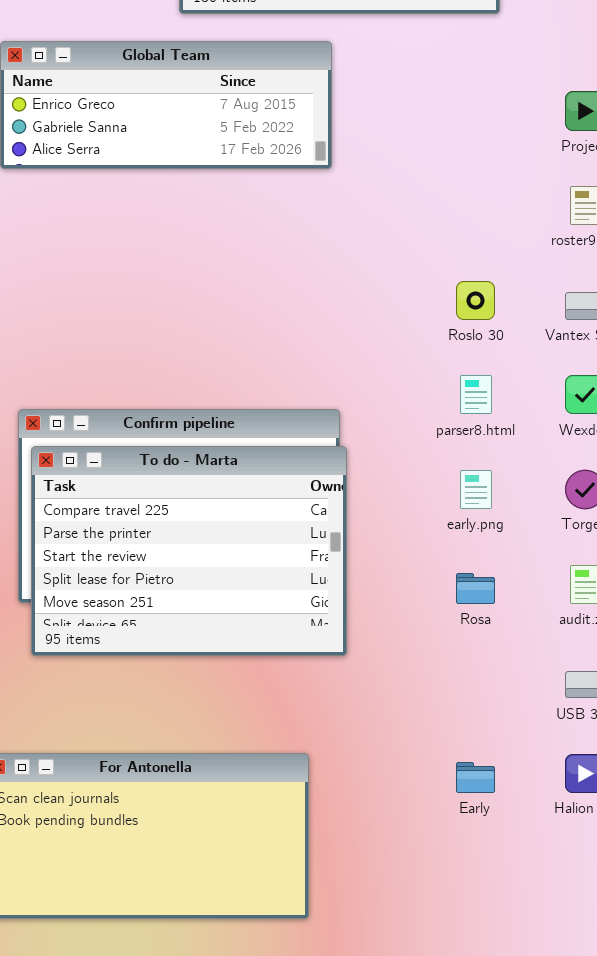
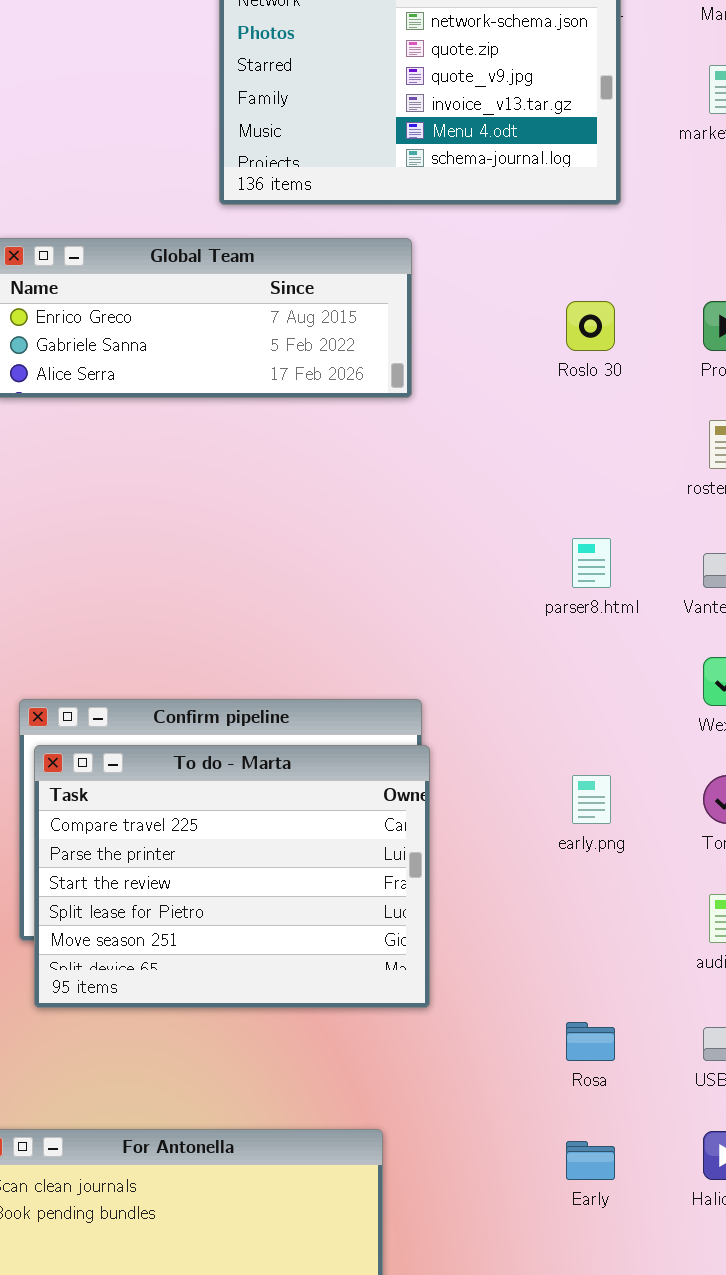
Roslo 30: [456,281,495,320] -> [566,301,615,351], moved
parser8.html: [460,375,492,414] -> [572,538,611,588], moved
Rosa: [456,573,495,604] -> [566,1022,615,1061], moved

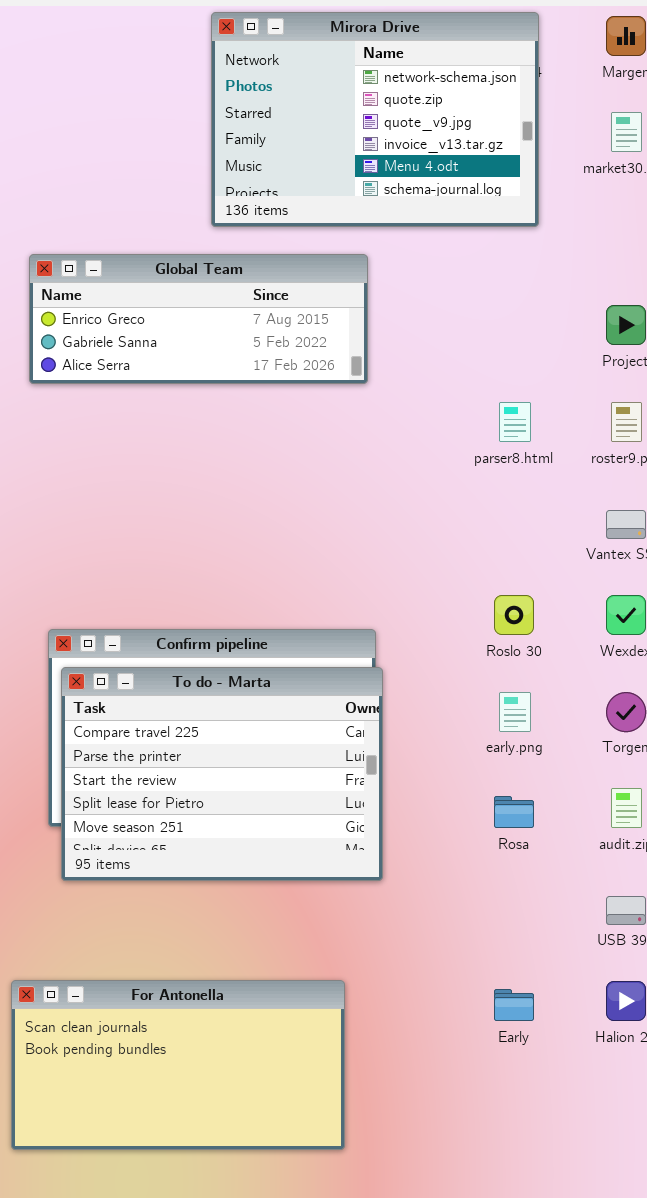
Roslo 30: [566,301,615,351] -> [494,595,534,635], moved
parser8.html: [572,538,611,588] -> [499,402,531,442], moved
Rosa: [566,1022,615,1061] -> [494,796,534,828], moved

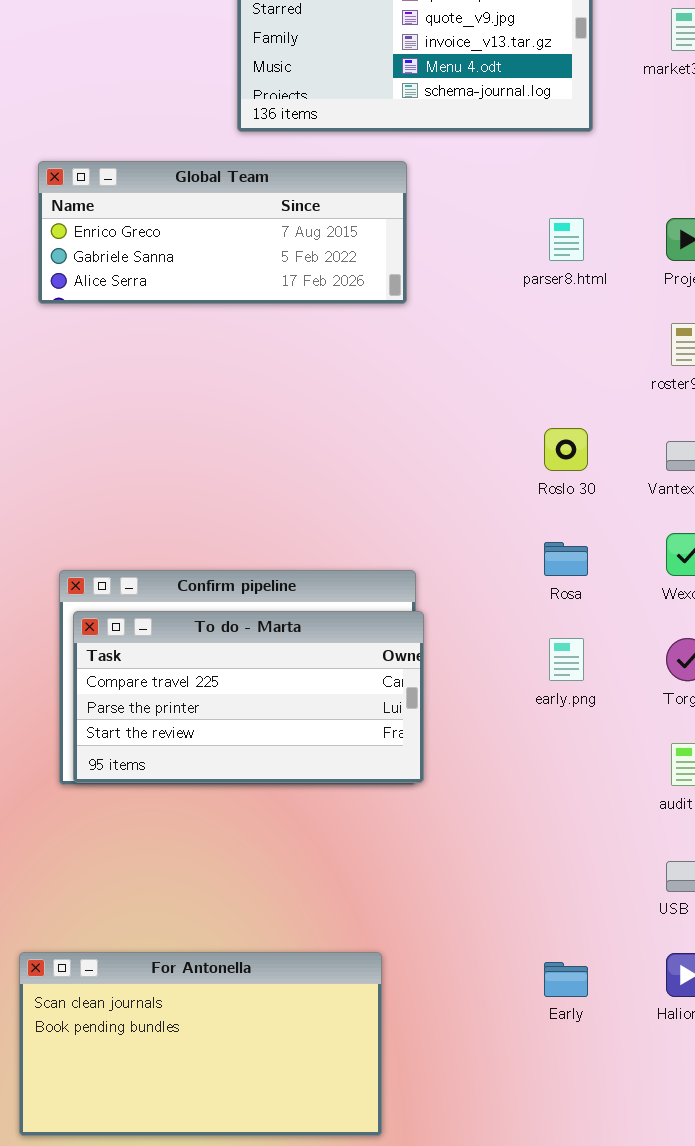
parser8.html: [499,402,531,442] -> [549,218,584,261], moved
Roslo 30: [494,595,534,635] -> [544,428,588,471], moved
To do - Marta: [61,667,383,881] -> [73,611,424,783], resized
Rosa: [494,796,534,828] -> [544,542,588,576], moved

